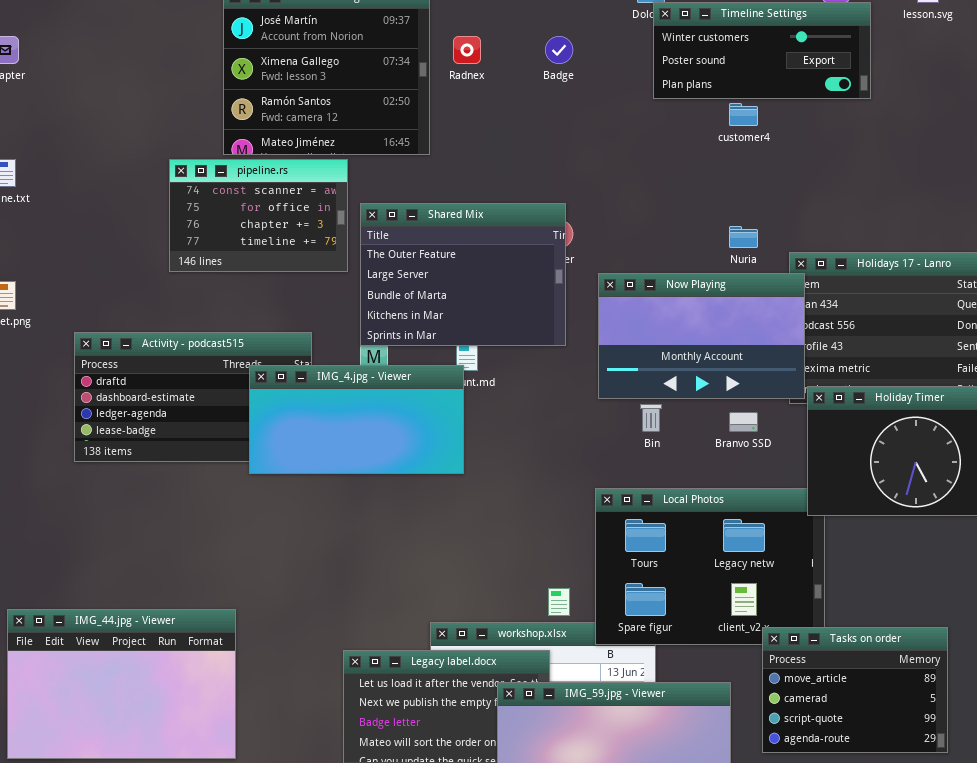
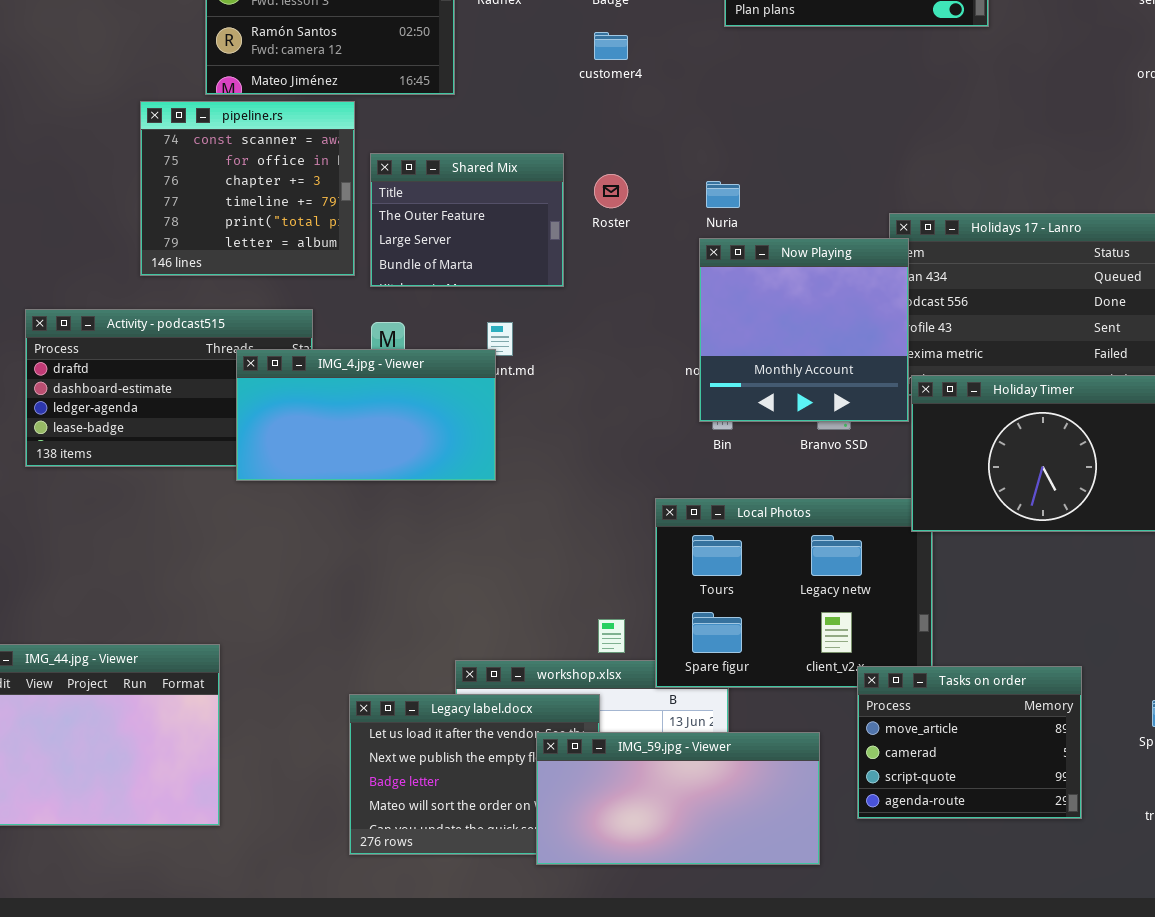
customer4: [729,103,758,126] -> [594,32,628,60], moved
pipeline.rs: [169,159,348,272] -> [140,101,355,276], resized
Shared Mix: [360,203,566,346] -> [370,153,564,287], resized
Nuria: [729,226,758,248] -> [706,181,740,208], moved
Now Playing: [598,273,805,399] -> [699,238,909,422], resized

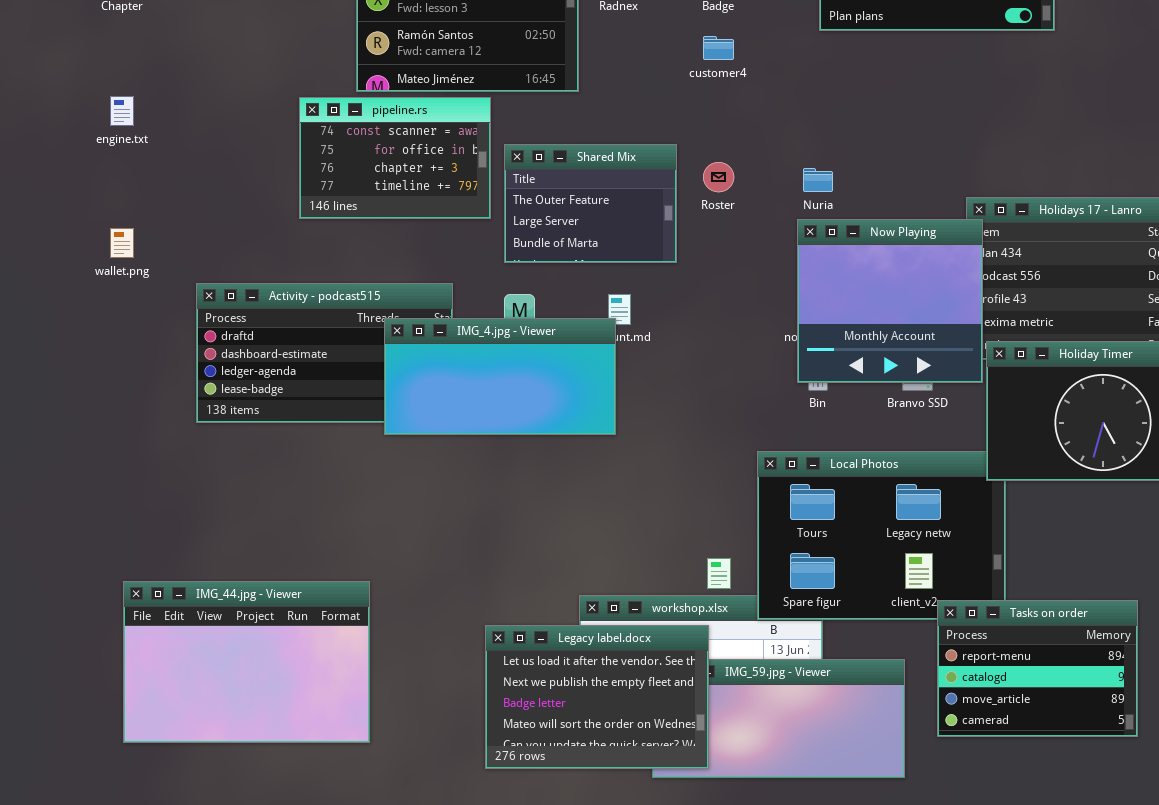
pipeline.rs: [140,101,355,276] -> [299,97,491,219], resized
Tasks on order: [857,666,1082,819] -> [937,600,1138,737], scrolled up 2 rows
Legacy label.docx: [349,694,600,855] -> [485,625,709,769], raised

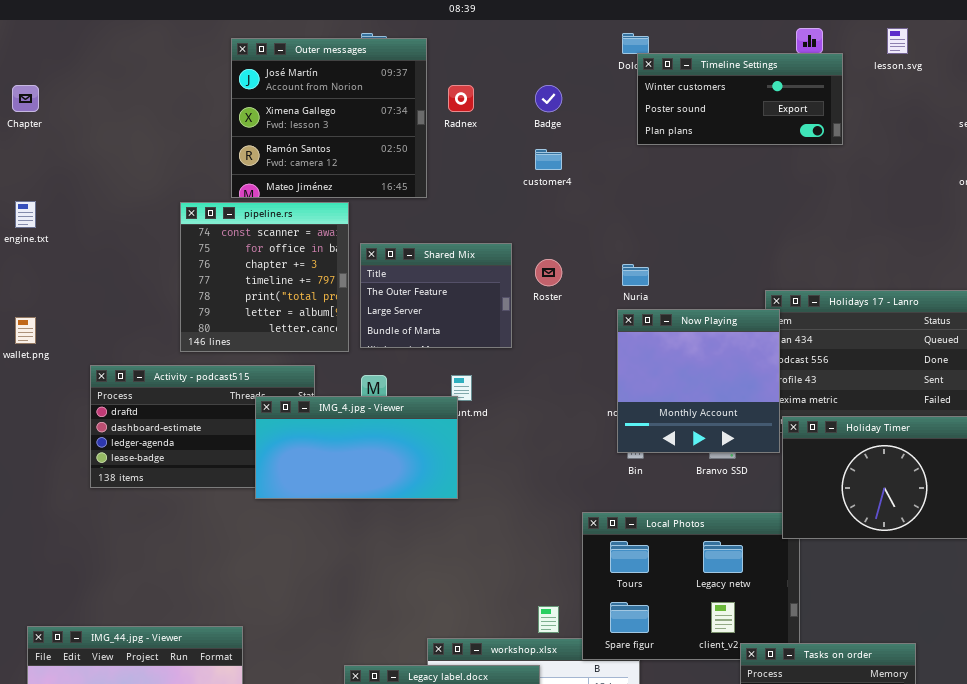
pipeline.rs: [299,97,491,219] -> [180,202,349,352], resized

